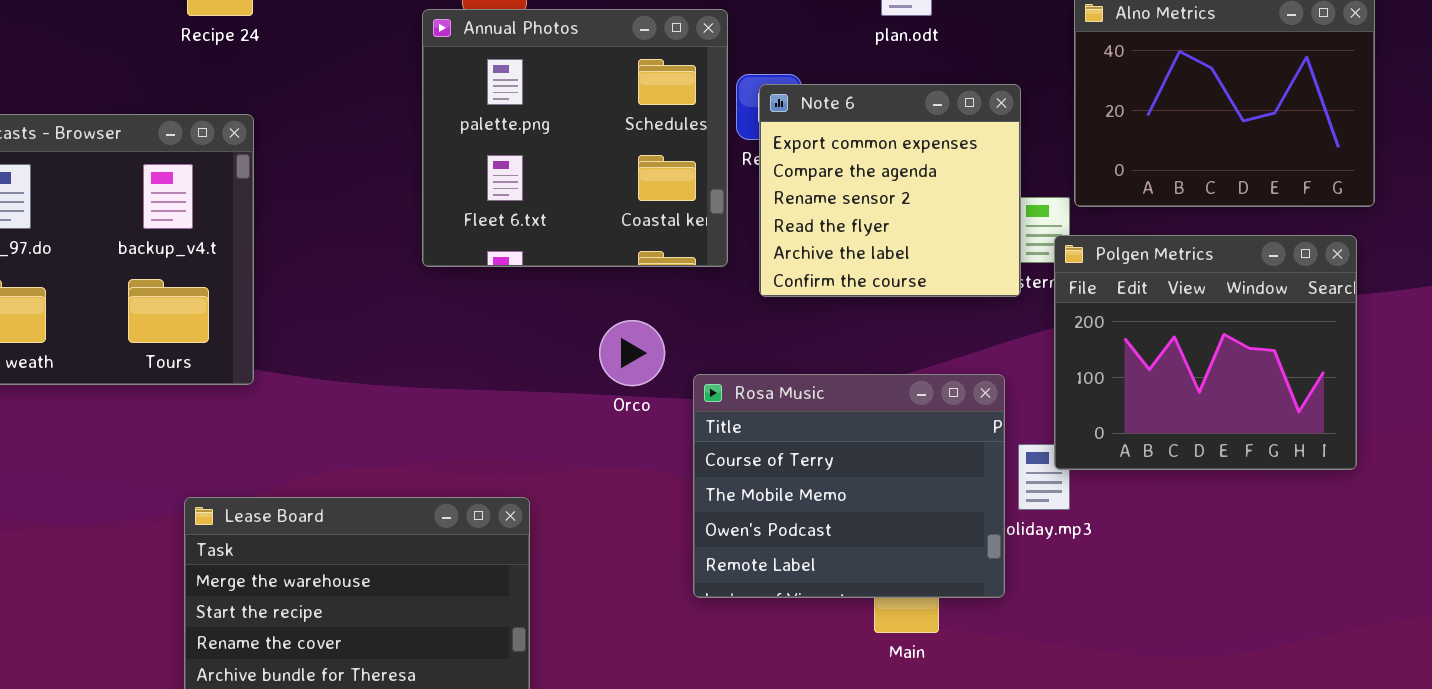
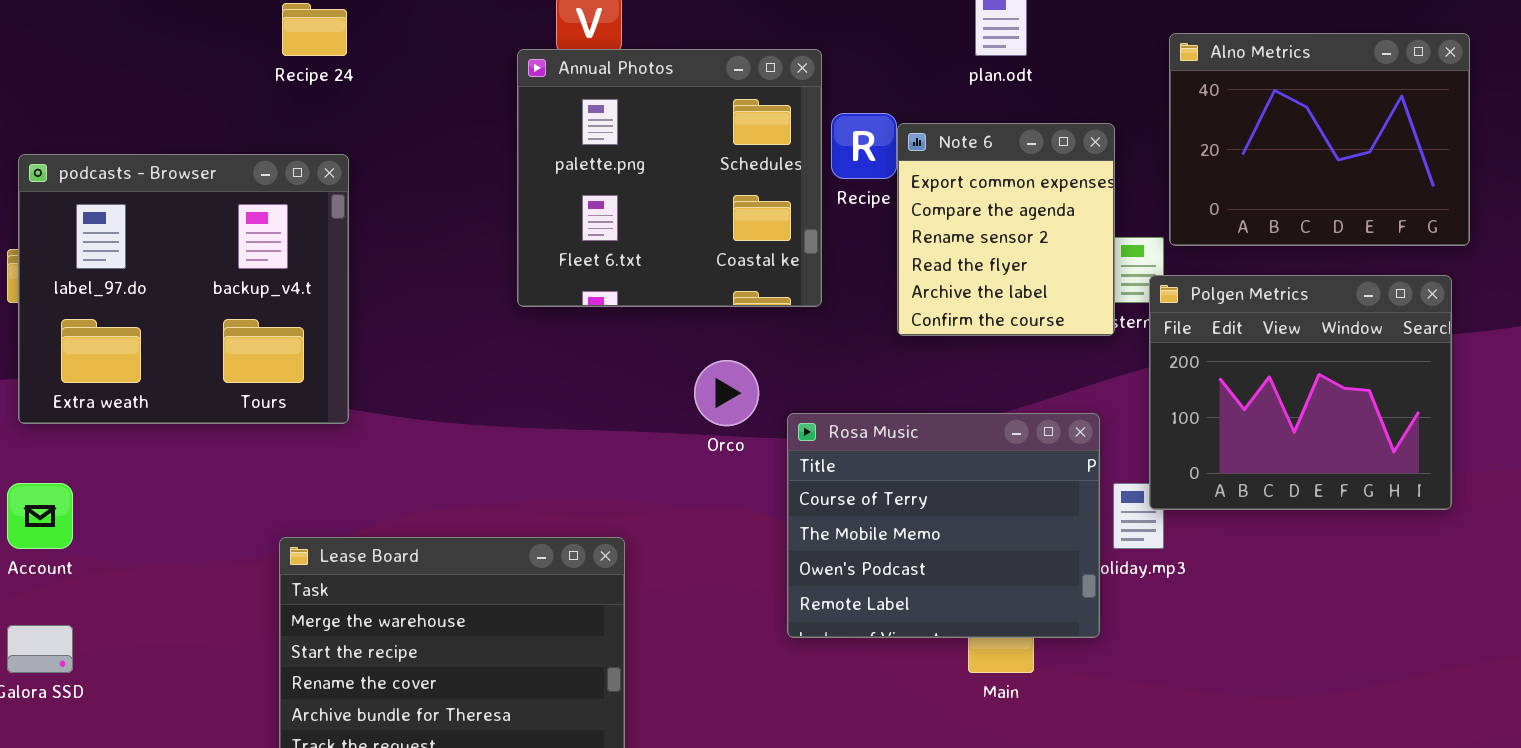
Note 6: [759,84,1021,297] -> [897,123,1115,336], resized

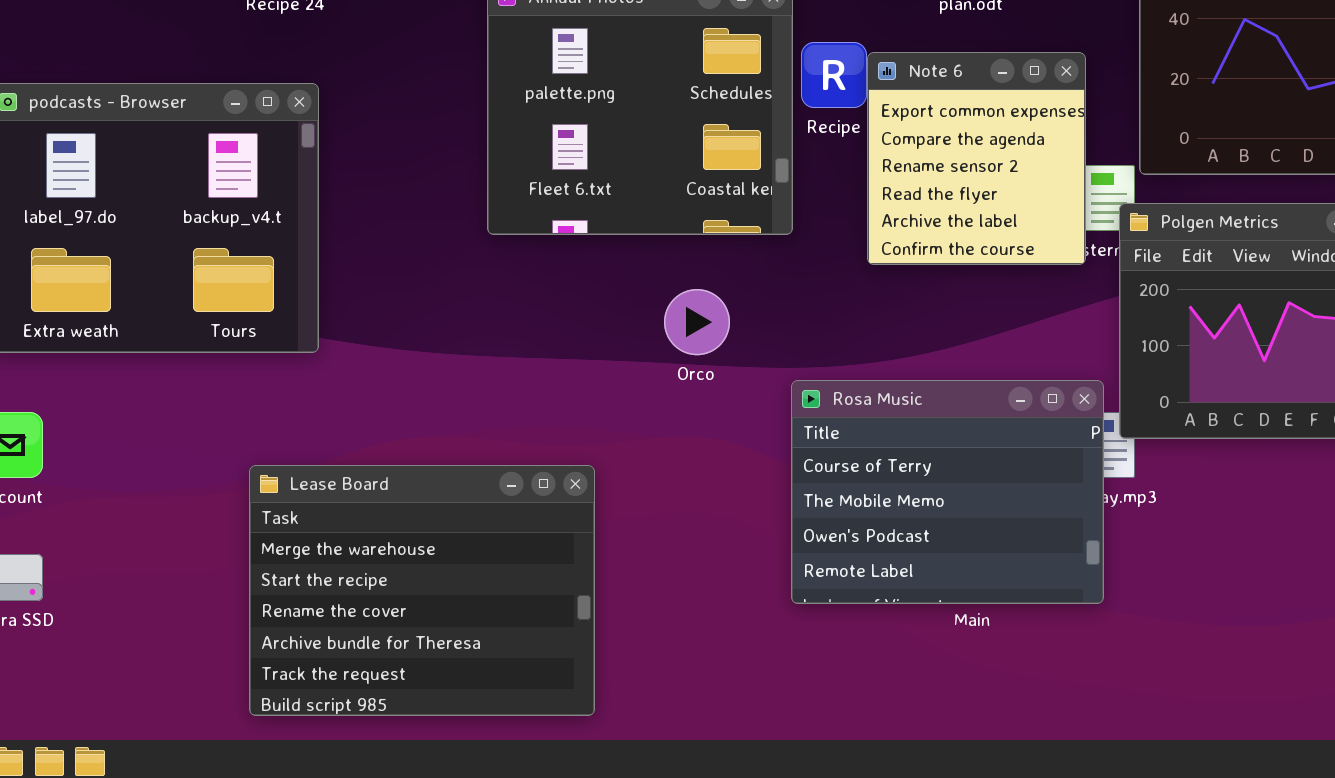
Rosa Music: [787,413,1100,638] -> [791,380,1104,604], moved

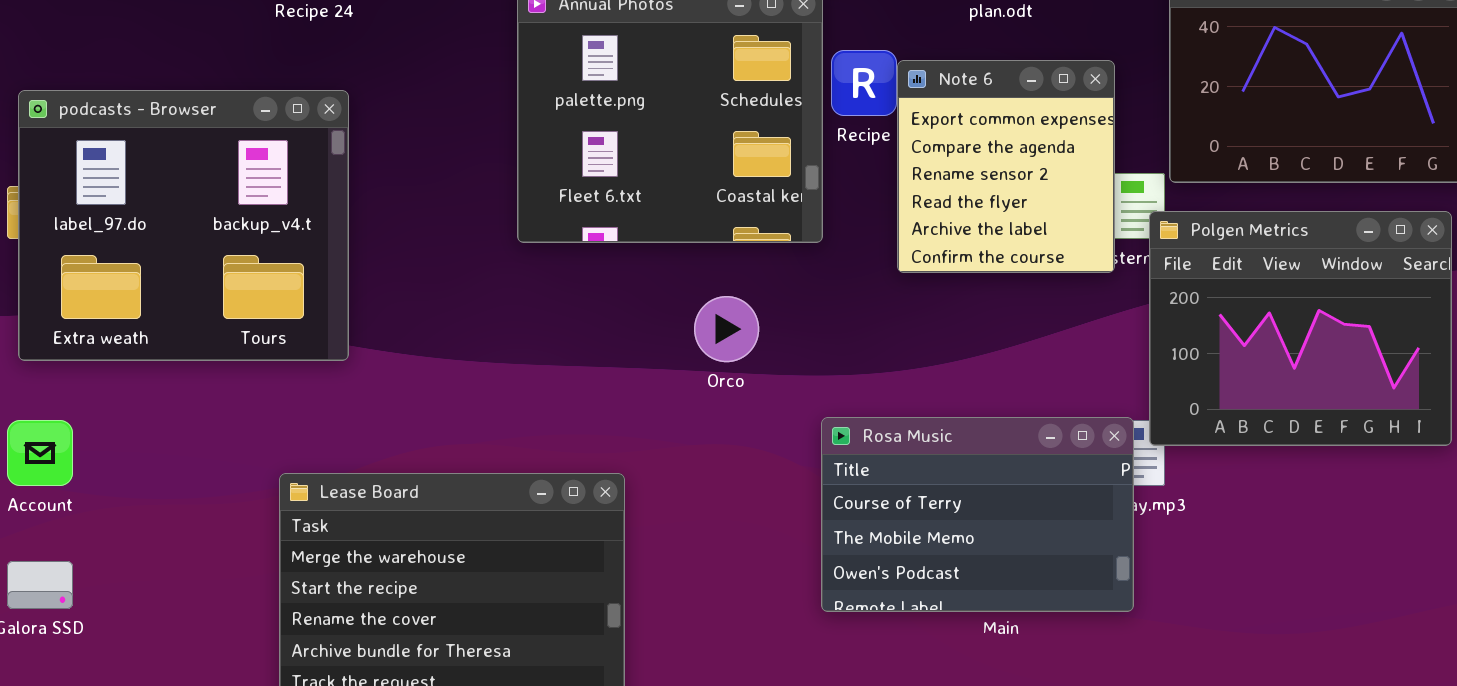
Rosa Music: [791,380,1104,604] -> [821,417,1134,612], resized

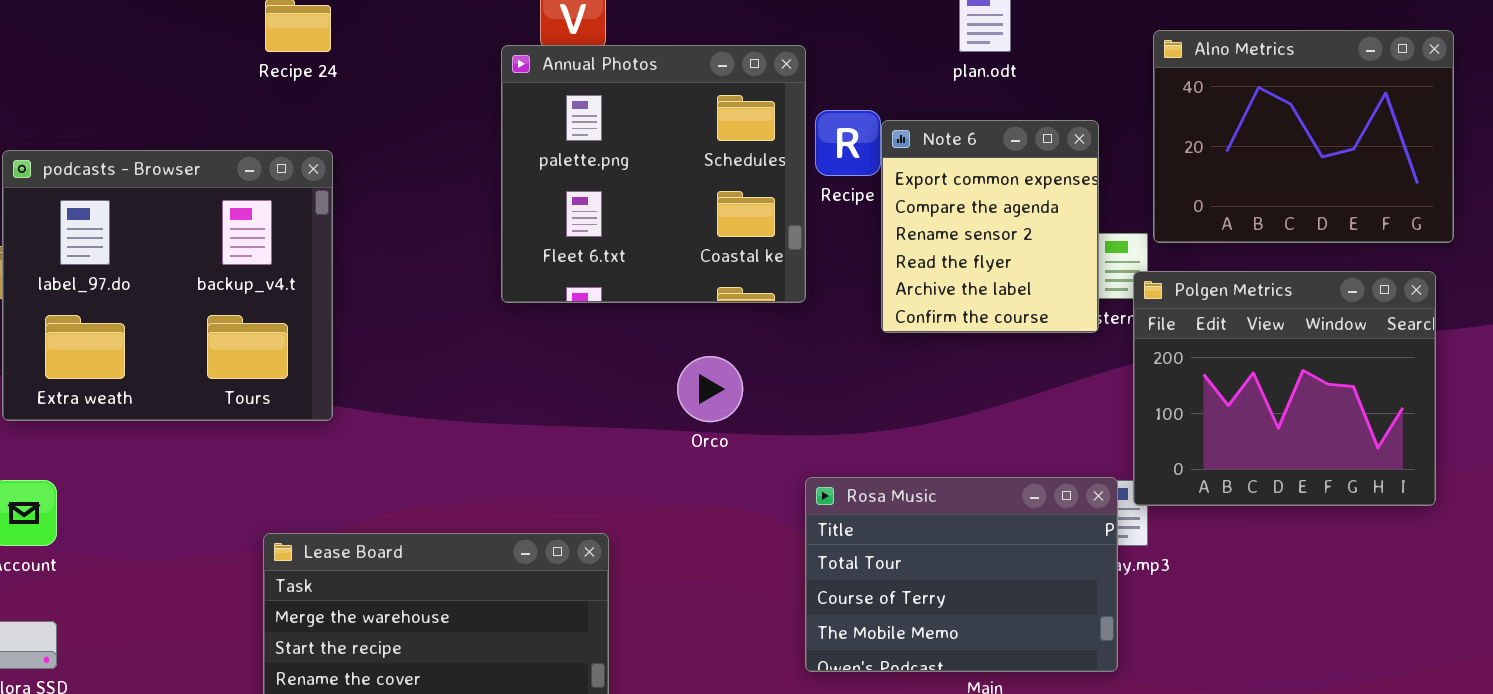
Rosa Music: [821,417,1134,612] -> [805,477,1118,672], scrolled up 1 row

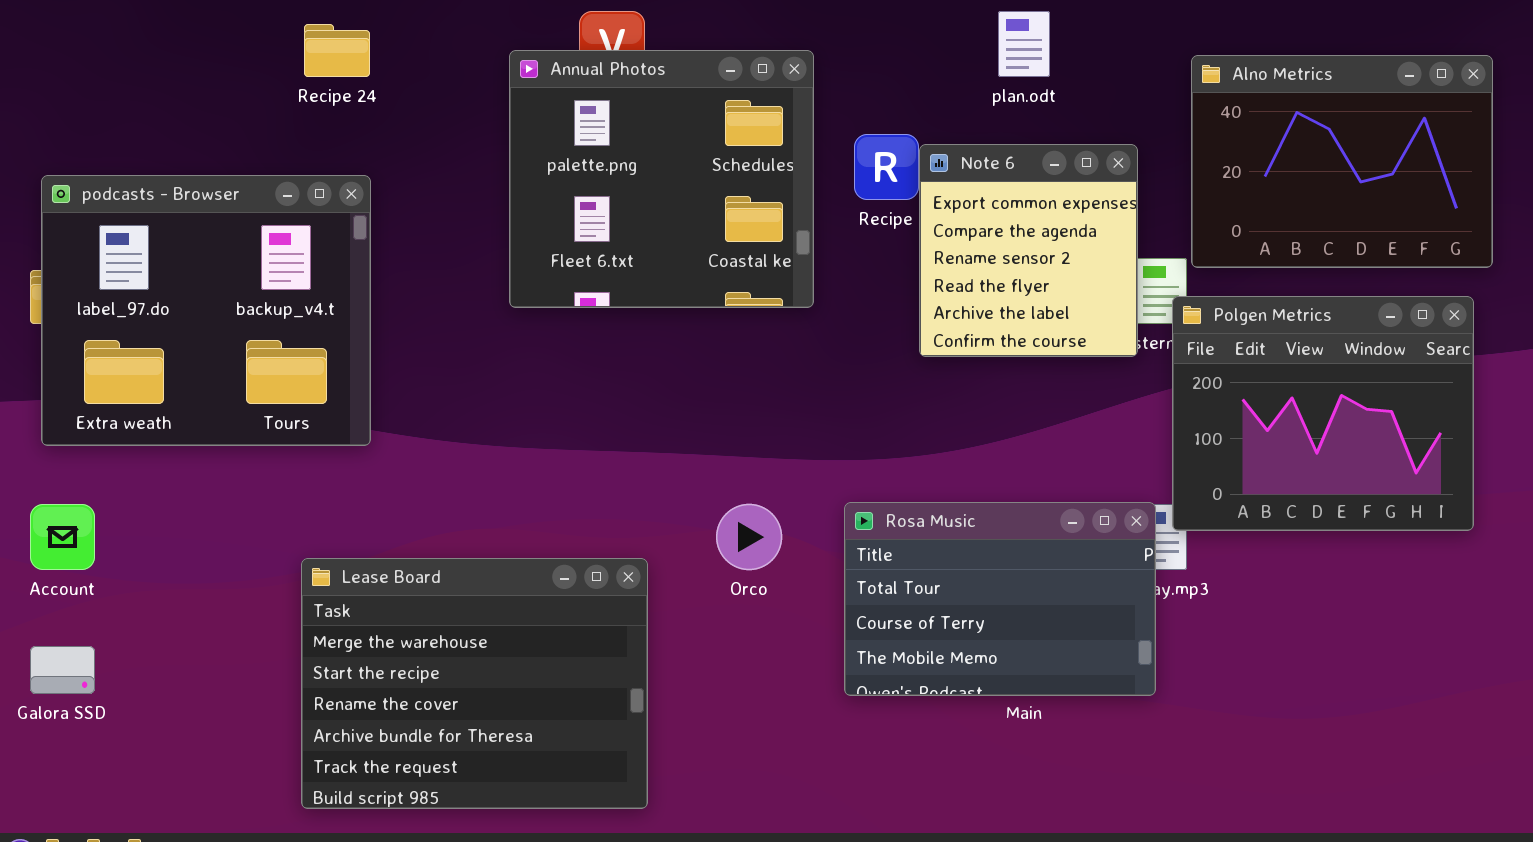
Annual Photos: [501,45,806,303] -> [509,50,814,308], moved
Orco: [677,356,743,422] -> [716,504,782,570], moved

